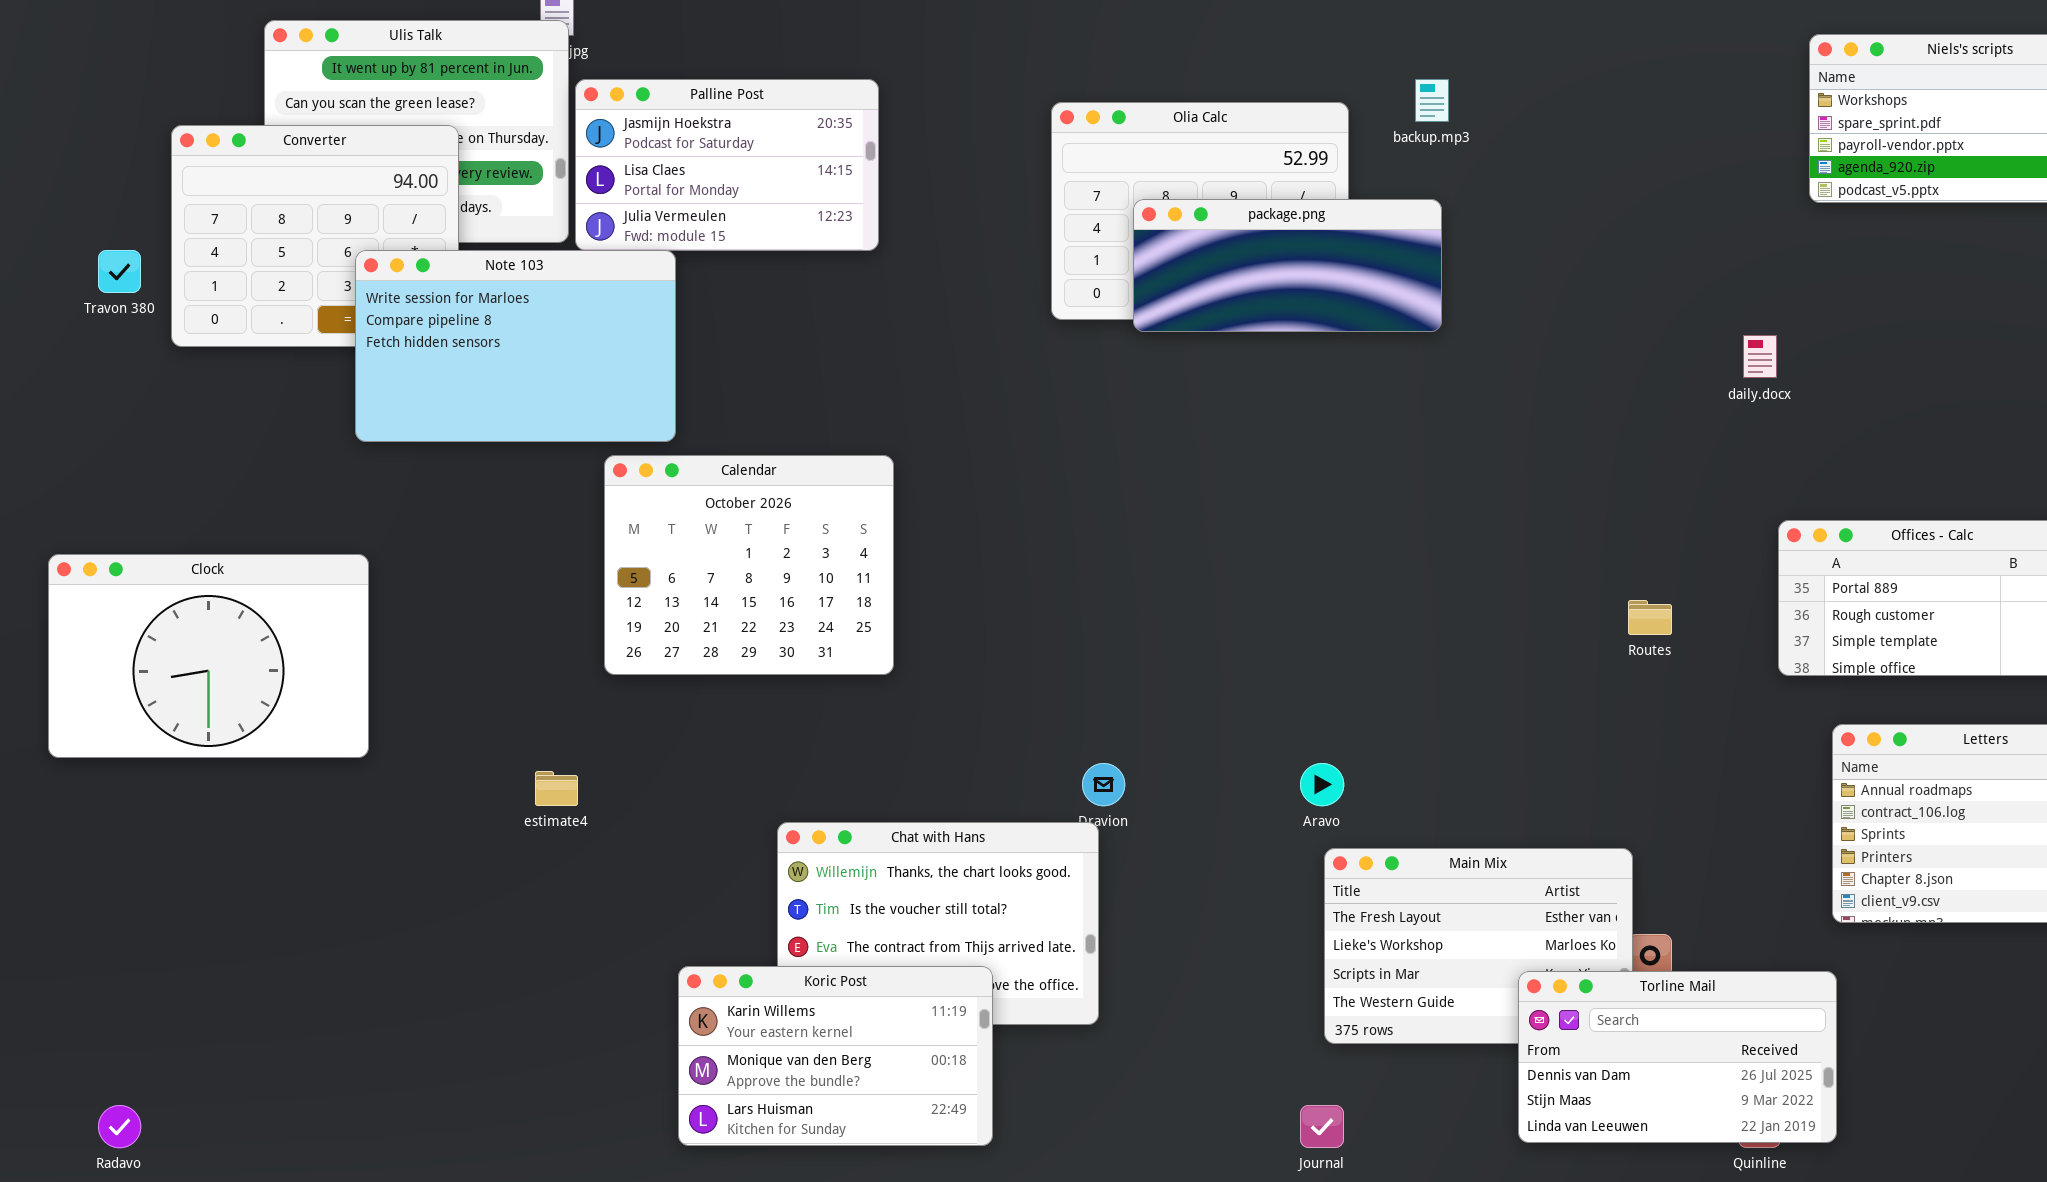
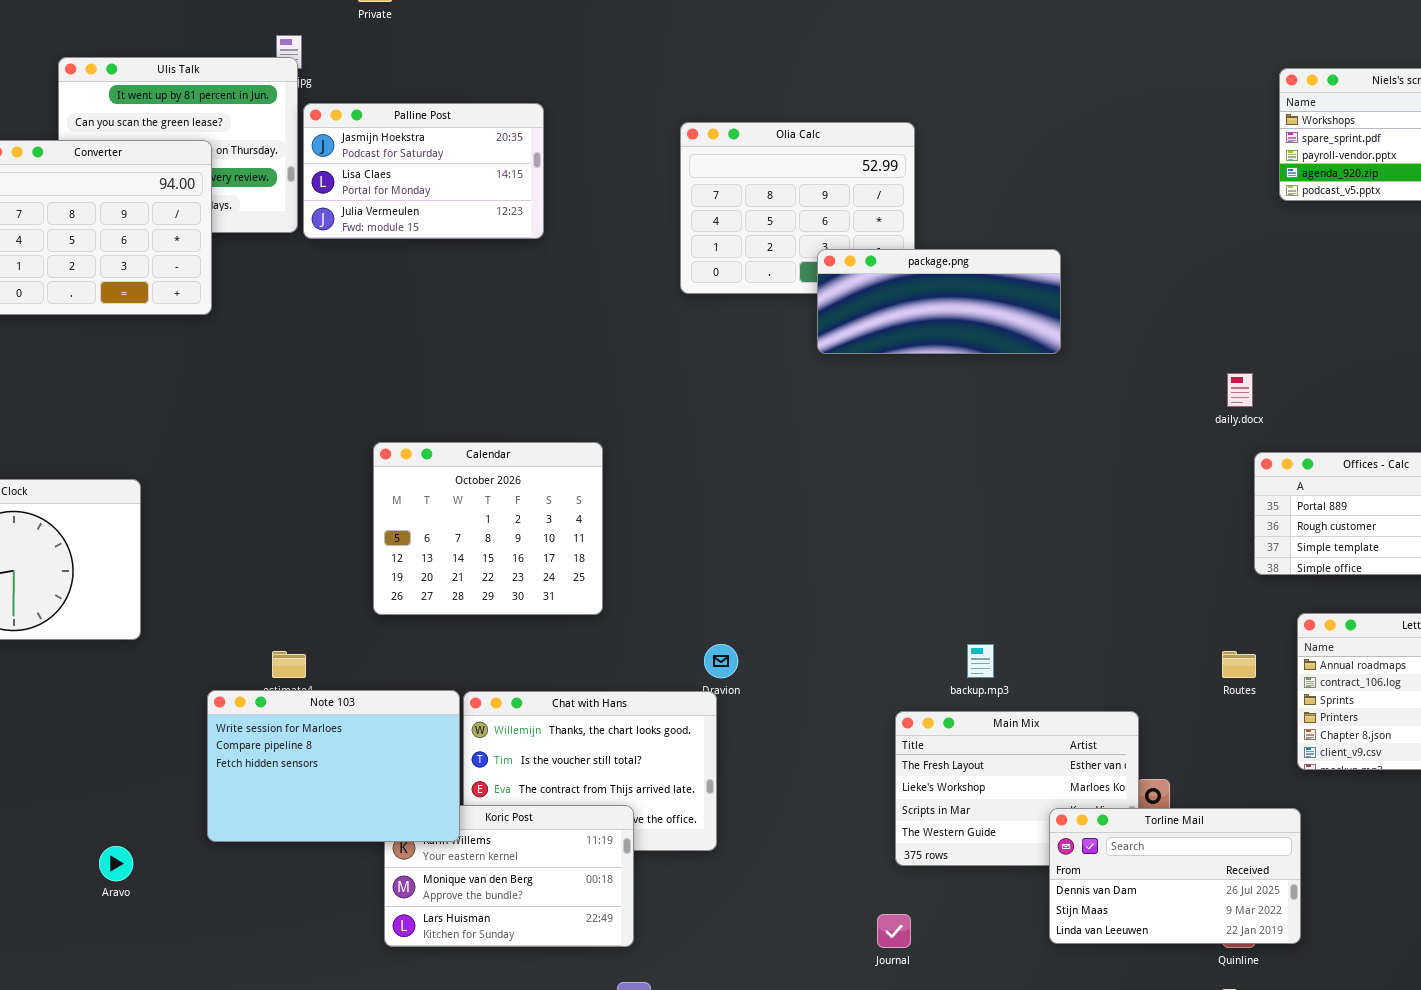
backup.mp3: [1415,79,1449,122] -> [967,644,994,678], moved
package.png: [1133,199,1442,332] -> [817,249,1061,354], moved
Note 103: [355,250,676,442] -> [207,690,460,842], moved
daily.docx: [1743,335,1777,378] -> [1227,373,1253,407], moved
Calendar: [604,455,894,675] -> [373,442,603,615], moved
Routes: [1628,600,1672,635] -> [1222,651,1256,678], moved
Aravo: [1300,763,1344,806] -> [99,846,133,881], moved

